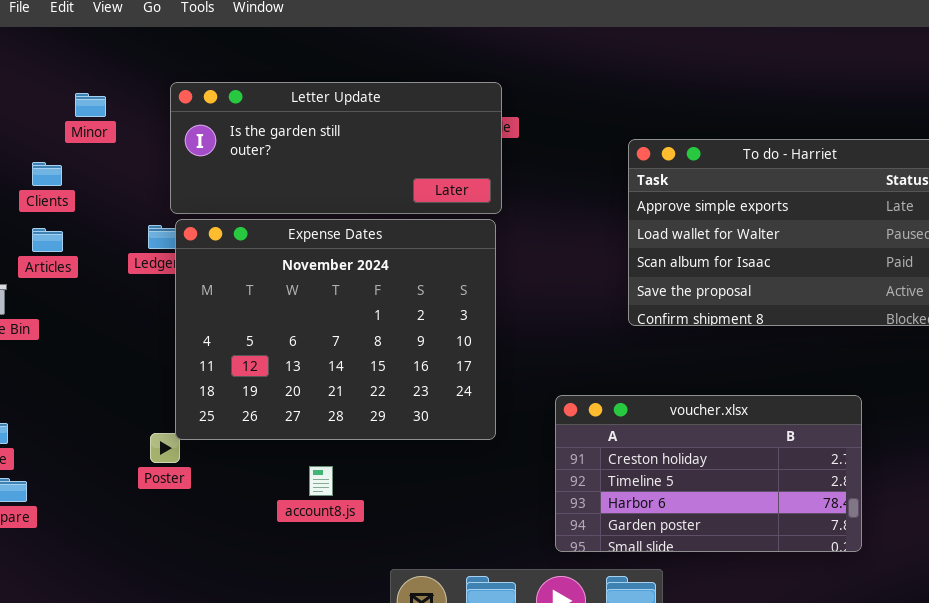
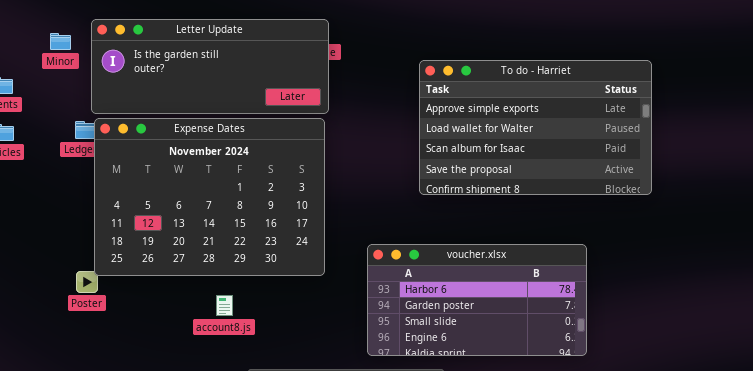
Minor: [75,93,106,117] -> [50,33,71,50], moved
voucher.xlsx: [555,395,862,552] -> [367,244,587,356], scrolled down 2 rows
account8.js: [309,466,333,496] -> [216,295,233,316], moved

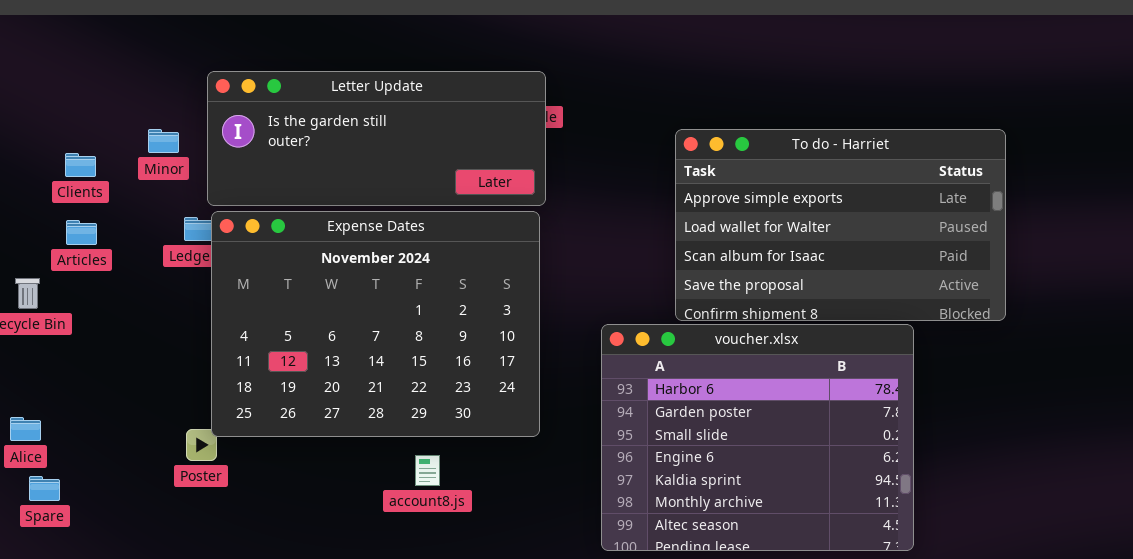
Minor: [50,33,71,50] -> [148,129,179,153], moved
voucher.xlsx: [367,244,587,356] -> [601,324,914,551], resized
account8.js: [216,295,233,316] -> [415,455,440,486], moved

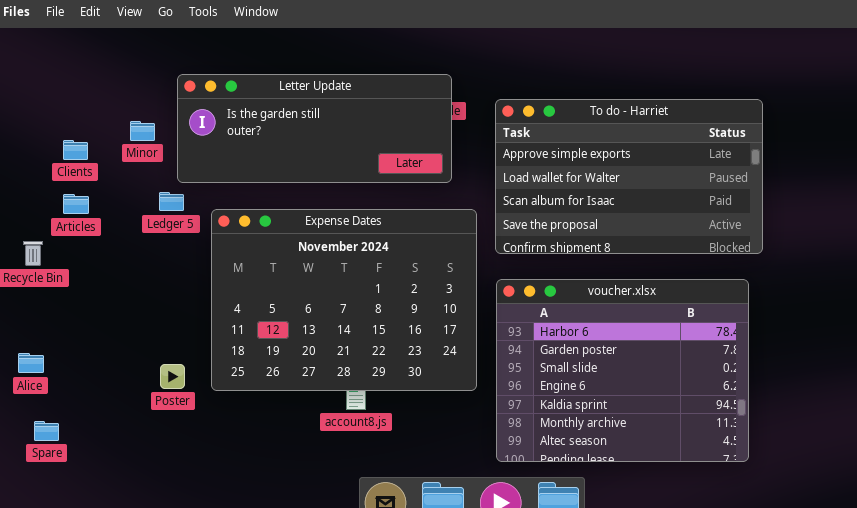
To do - Harriet: [675,129,1006,321] -> [495,99,763,254], moved
Expense Dates: [211,211,540,437] -> [211,209,477,391], moved
Spare: [29,476,60,501] -> [34,421,59,441], moved

